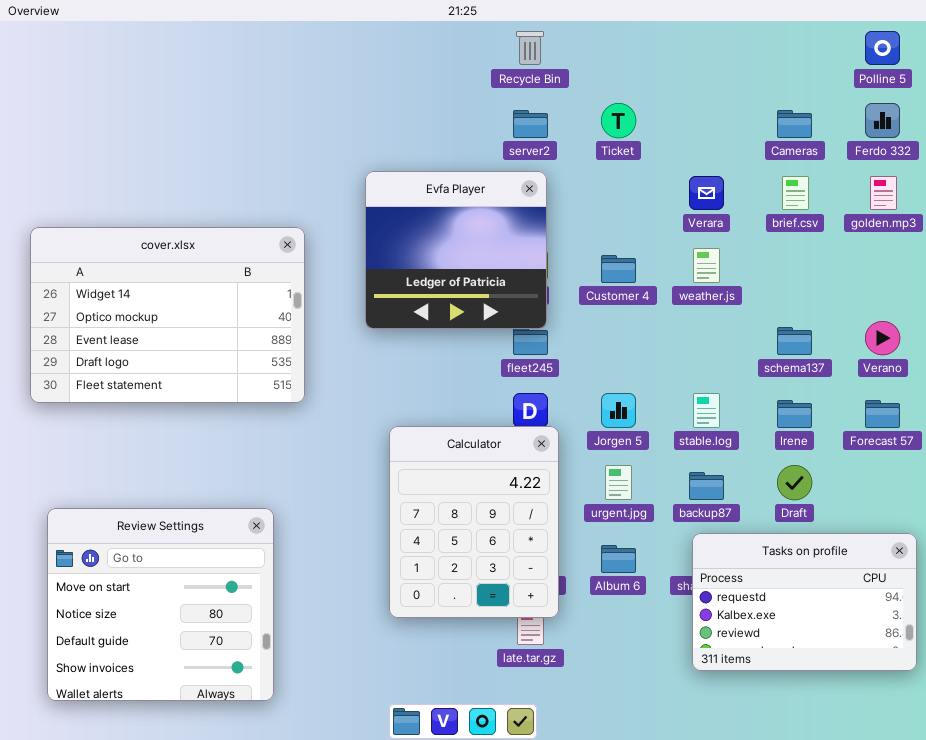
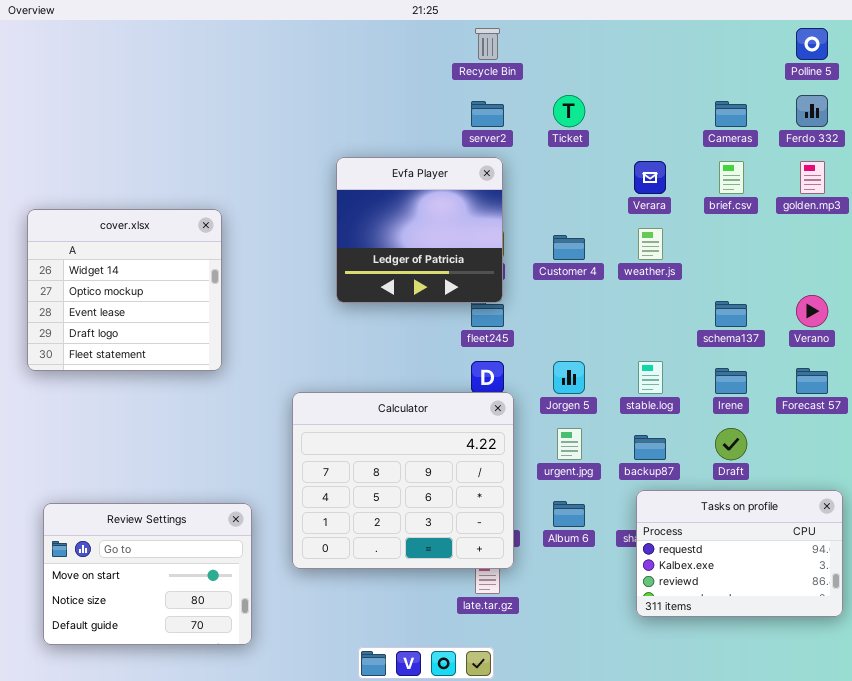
cover.xlsx: [30,227,305,403] -> [27,209,222,371], resized
Calculator: [389,426,559,618] -> [292,392,514,569], resized
Review Settings: [47,508,274,701] -> [43,503,252,645], resized

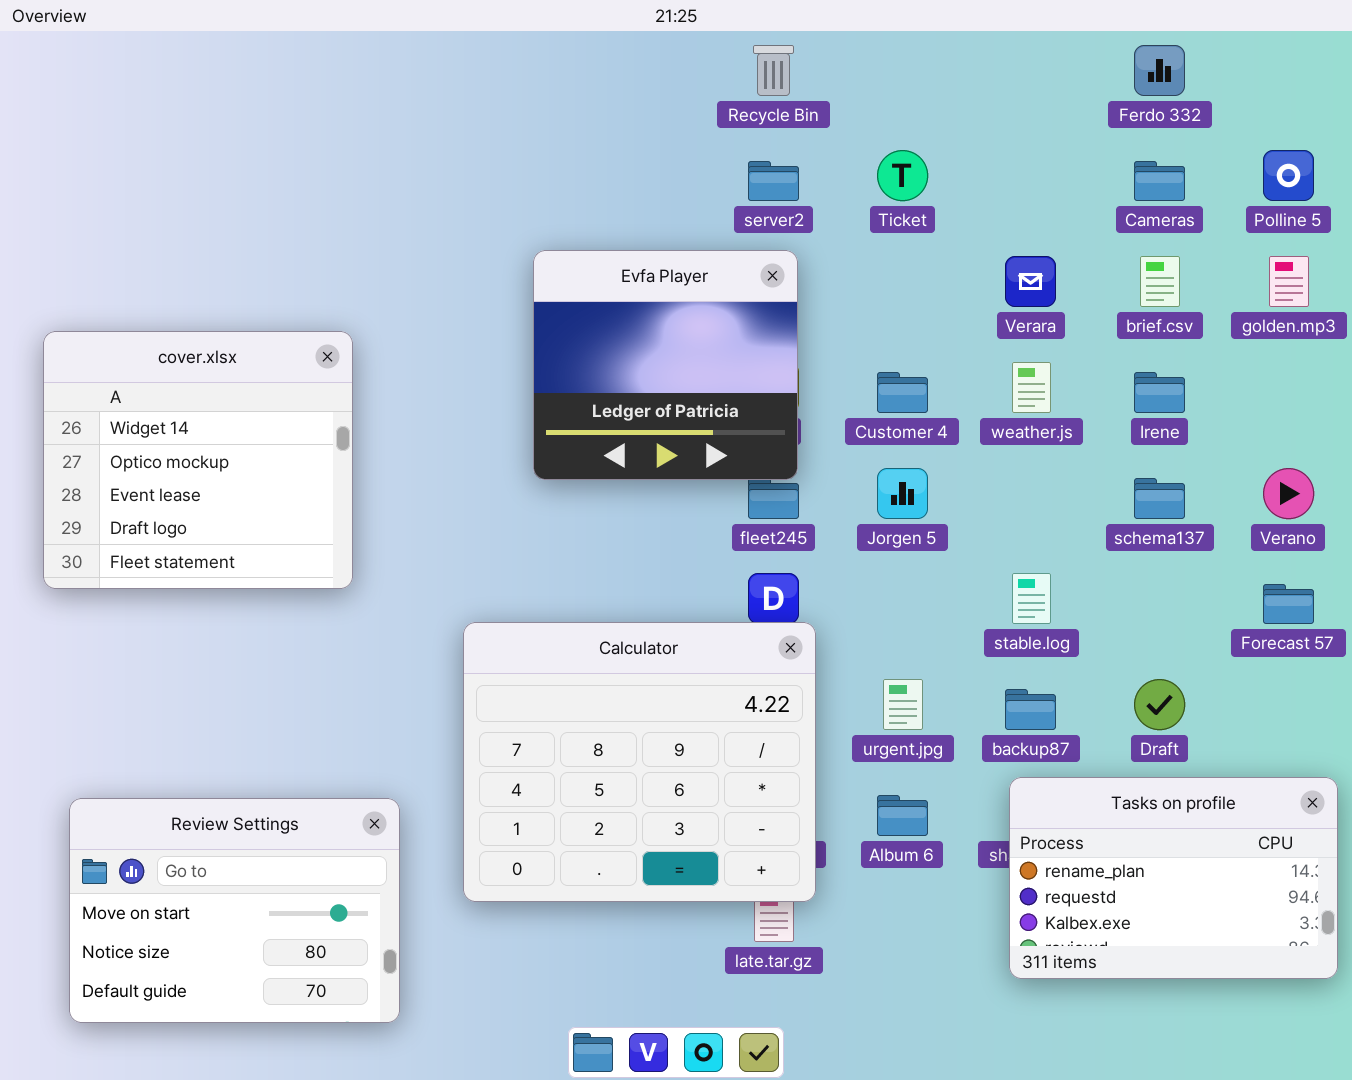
Polline 5: [796,28,828,60] -> [1263,150,1314,201], moved
Ferdo 332: [796,95,828,127] -> [1134,45,1185,96], moved
Jorgen 5: [553,361,585,394] -> [877,468,928,519], moved
Irene: [715,368,747,394] -> [1134,372,1185,413], moved
Tasks on profile: [636,490,843,617] -> [1009,777,1338,979], scrolled up 1 row

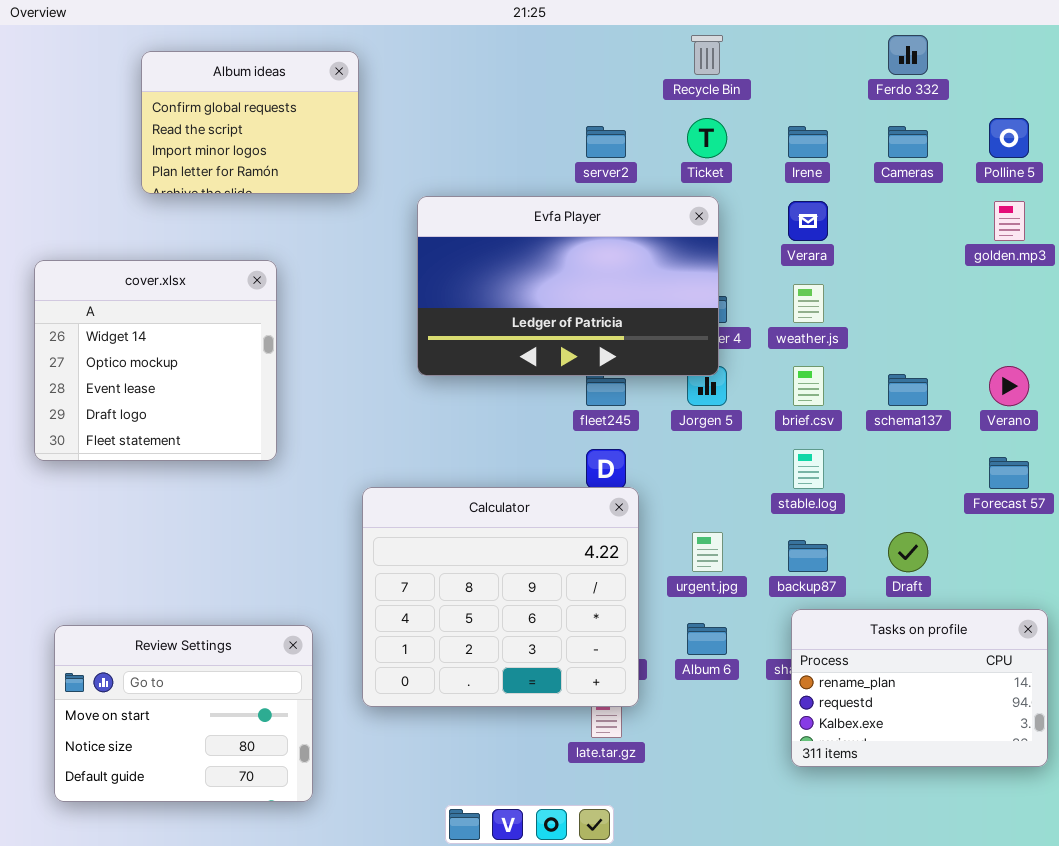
Recycle Bin: [753,45,794,96] -> [691,35,723,75], moved
Album ideas: none -> [141,51,359,194], opened
Evfa Player: [533,250,798,480] -> [417,196,719,376], resized
brief.csv: [1140,256,1180,307] -> [793,366,824,406], moved
Irene: [1134,372,1185,413] -> [788,126,828,158], moved

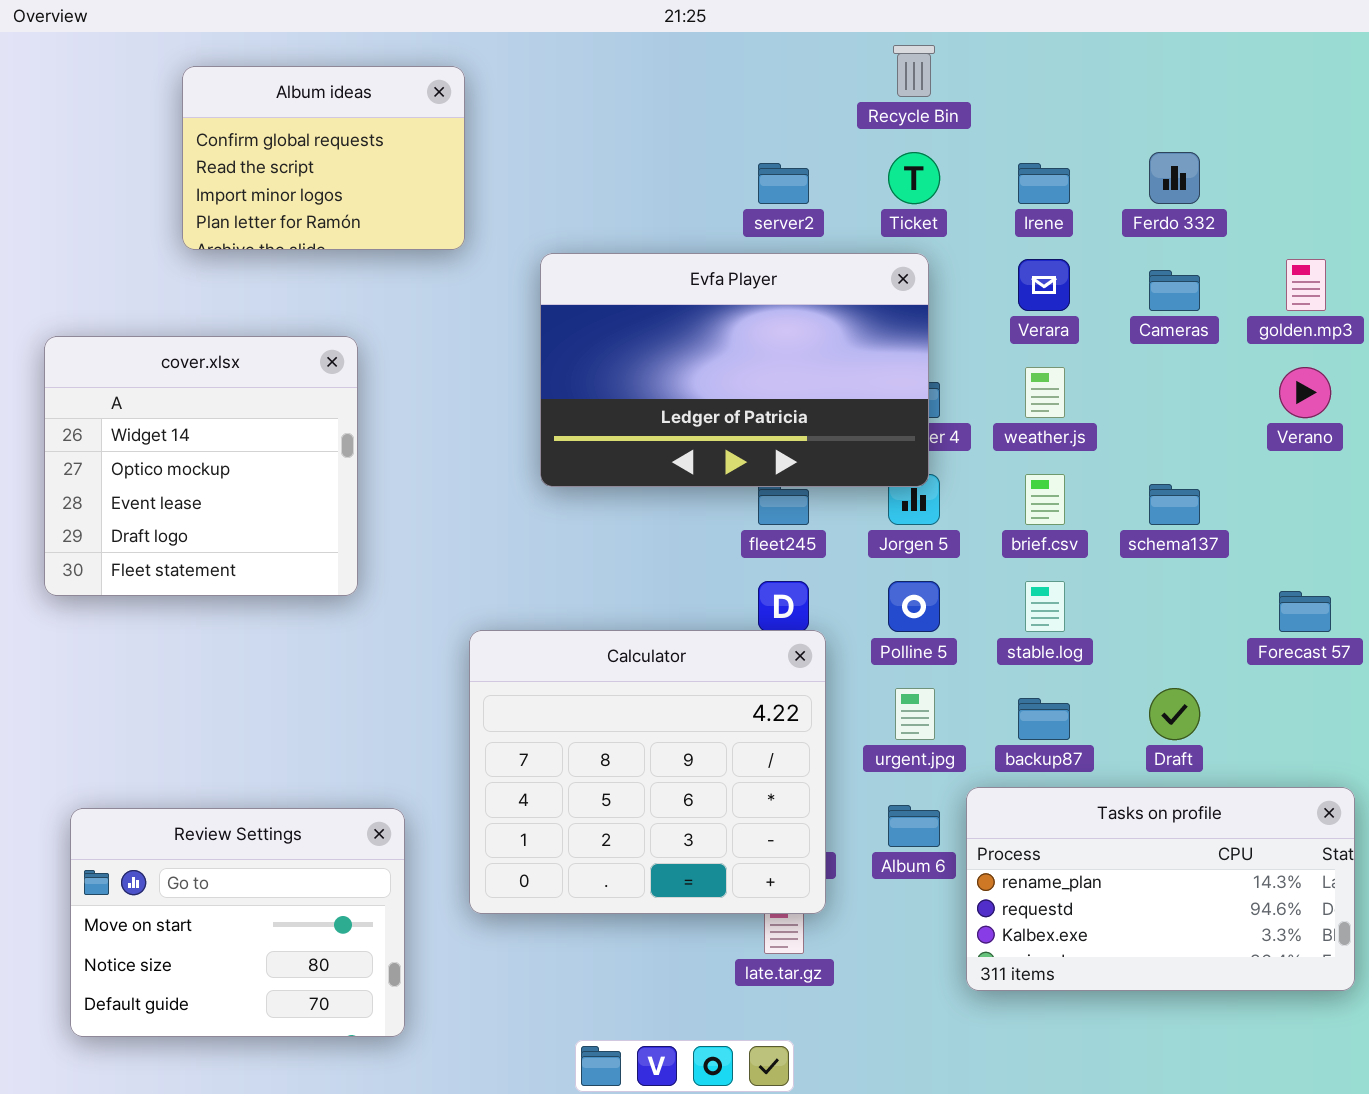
Ferdo 332: [888,35,928,75] -> [1149,152,1200,204], moved
Polline 5: [989,118,1029,158] -> [888,581,940,632], moved
Cameras: [888,126,928,158] -> [1149,270,1200,311], moved
Verano: [989,366,1029,406] -> [1279,367,1331,418], moved
Tasks on profile: [791,609,1048,767] -> [966,787,1355,991], resized

